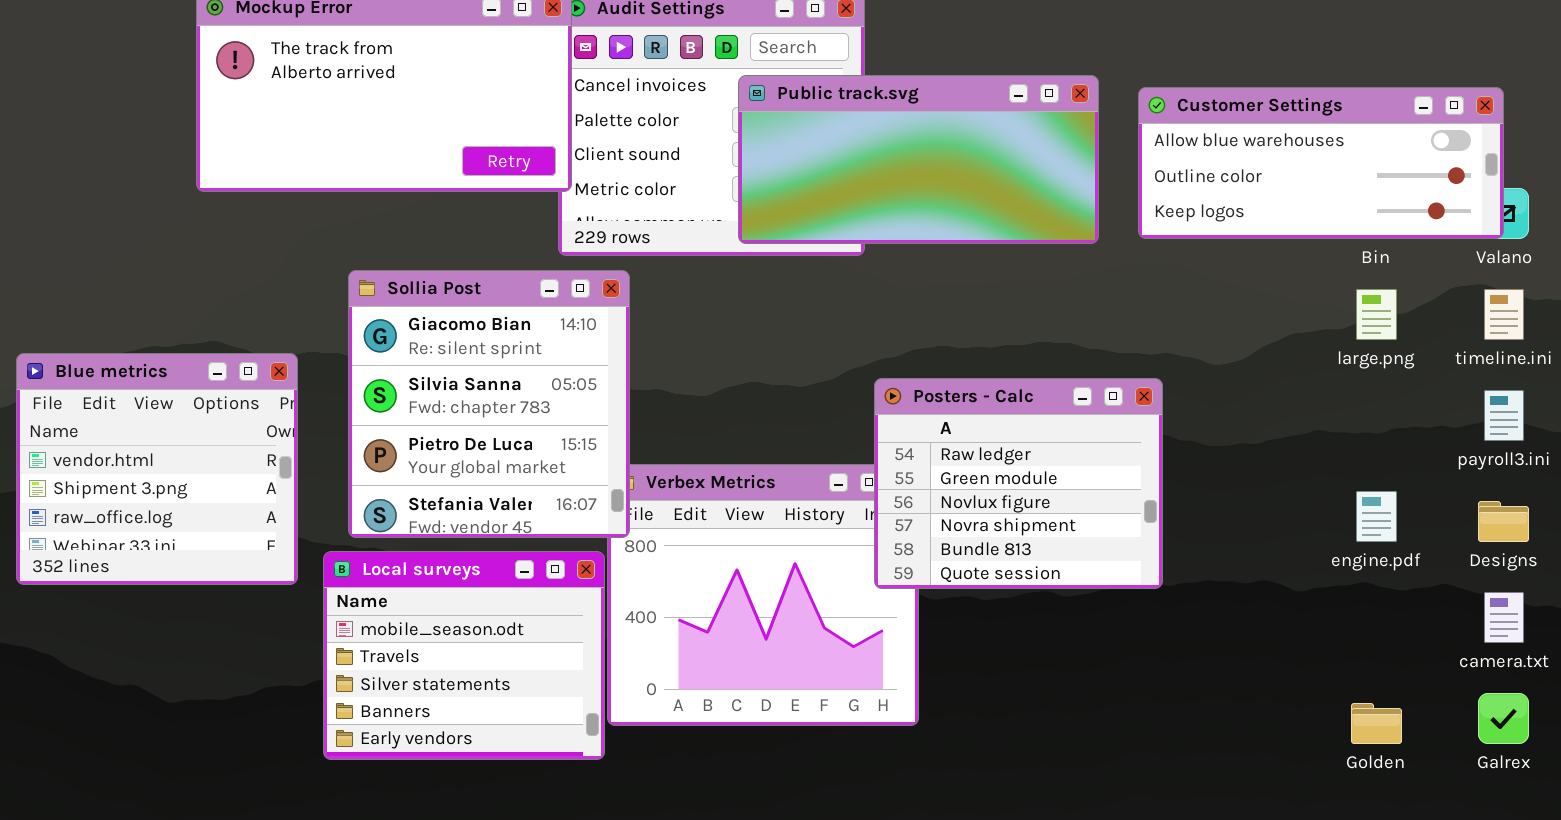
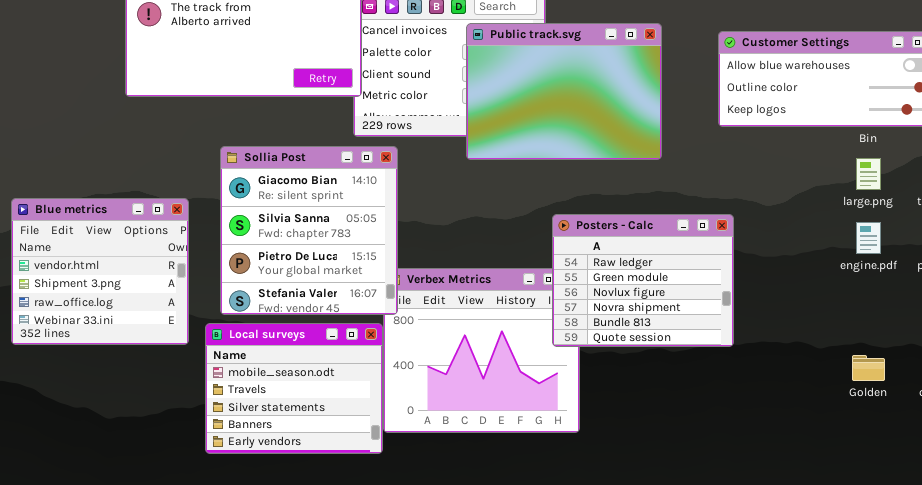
Public track.svg: [738,75,1099,244] -> [466,23,662,160], resized
engine.pdf: [1356,491,1397,542] -> [856,222,881,254], moved
Golden: [1351,703,1402,744] -> [852,355,885,381], moved

